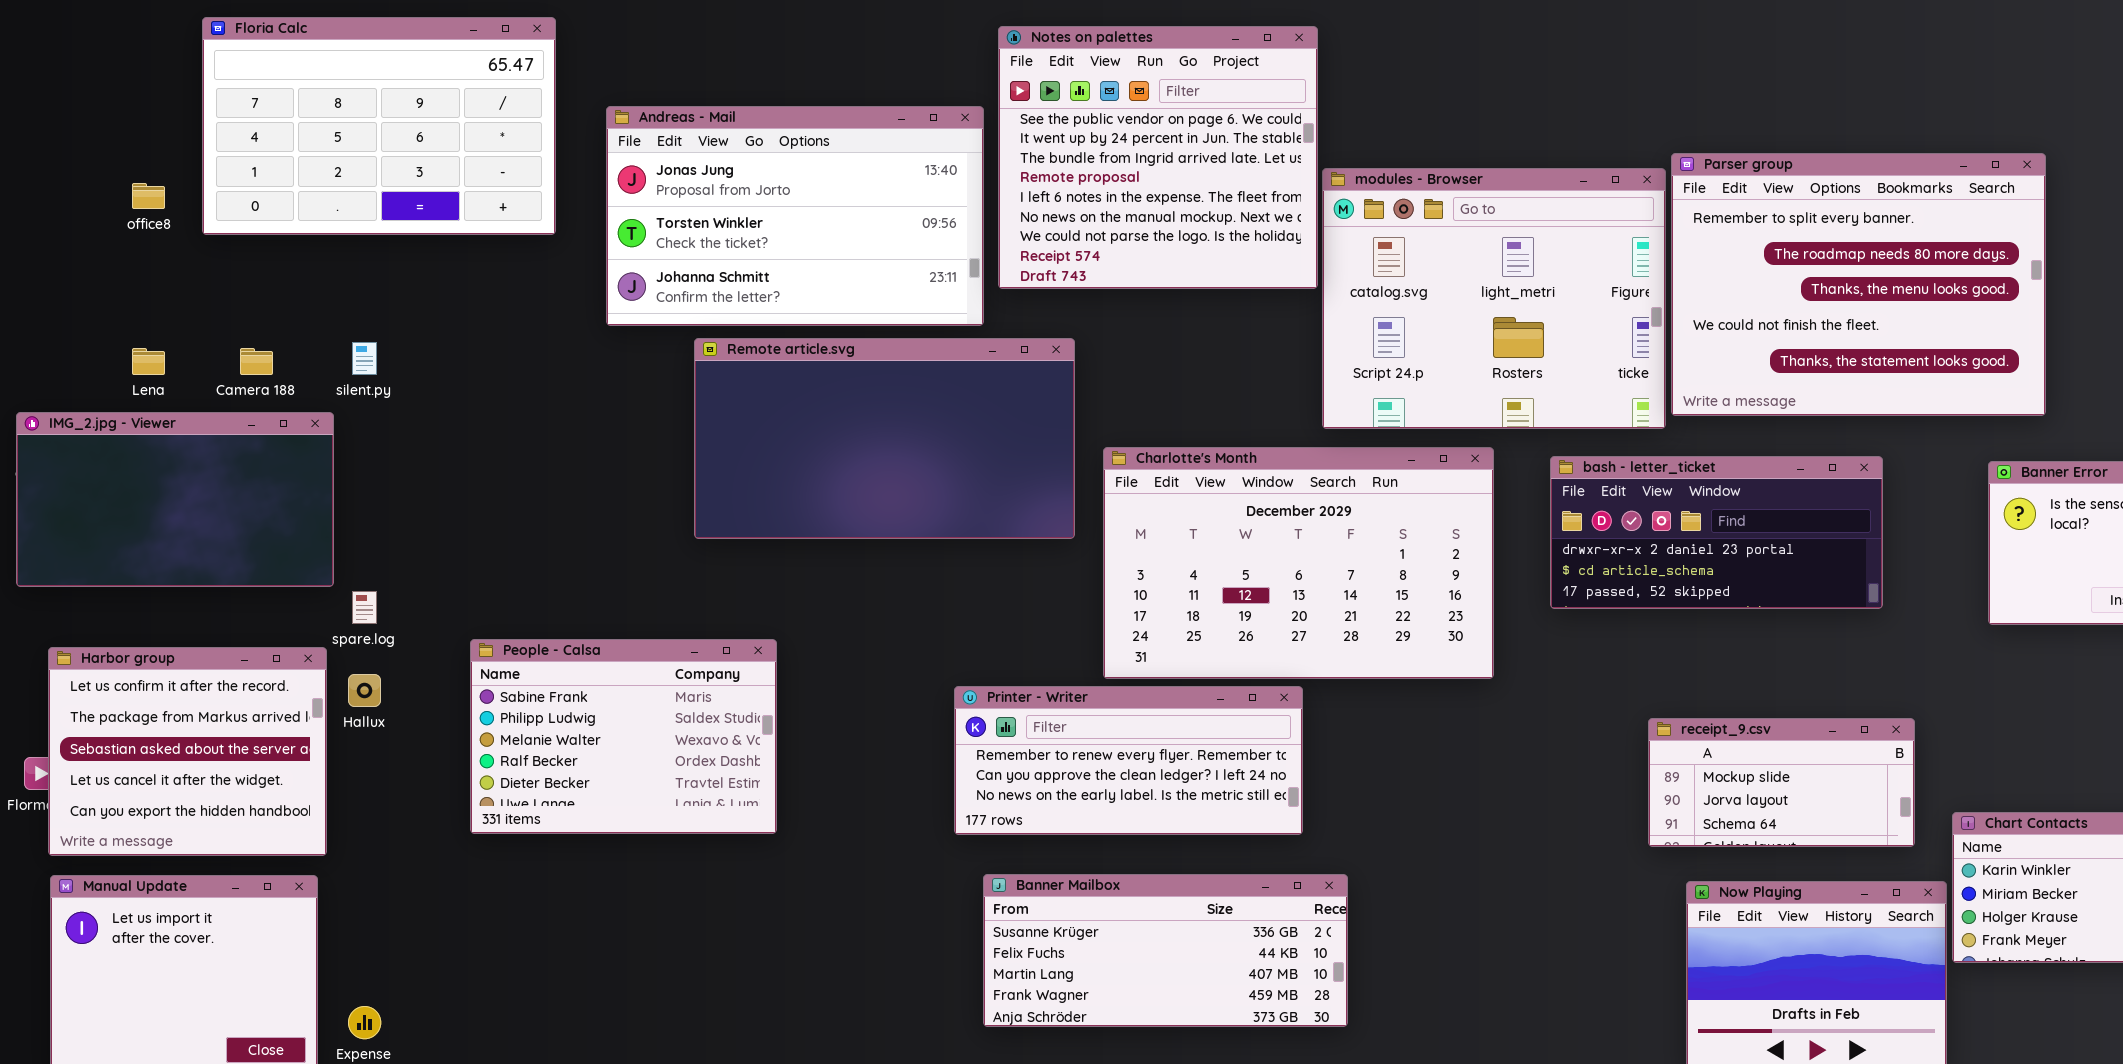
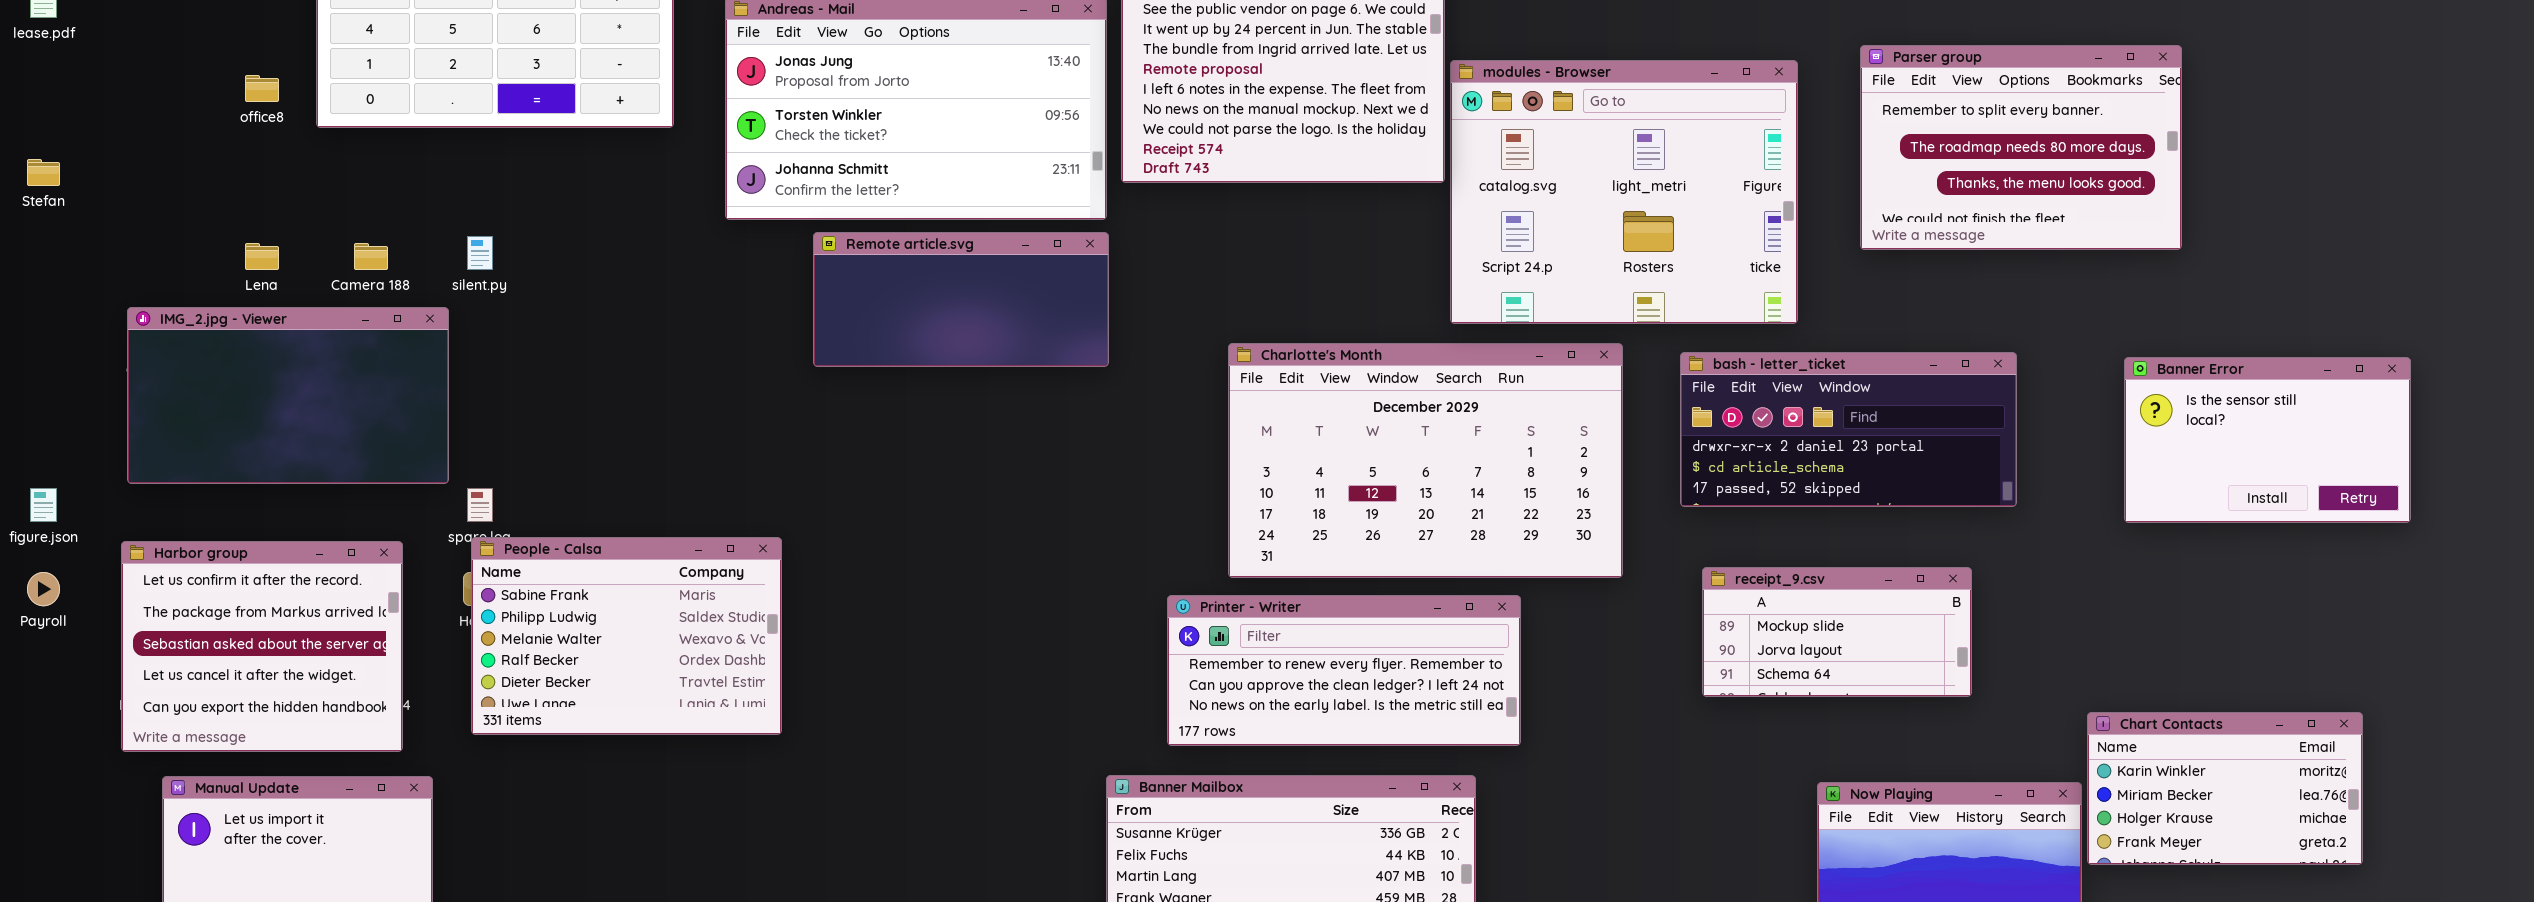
Parser group: [1671,153,2046,416] -> [1860,45,2182,250], resized
Remote article.svg: [694,338,1075,539] -> [813,232,1109,367], resized
People - Calsa: [470,639,777,834] -> [471,537,782,735], moved
Harbor group: [48,647,327,856] -> [121,541,403,752], moved
Printer - Writer: [954,686,1303,835] -> [1167,595,1521,746], moved
receipt_9.csv: [1648,718,1915,847] -> [1702,567,1972,697], moved

